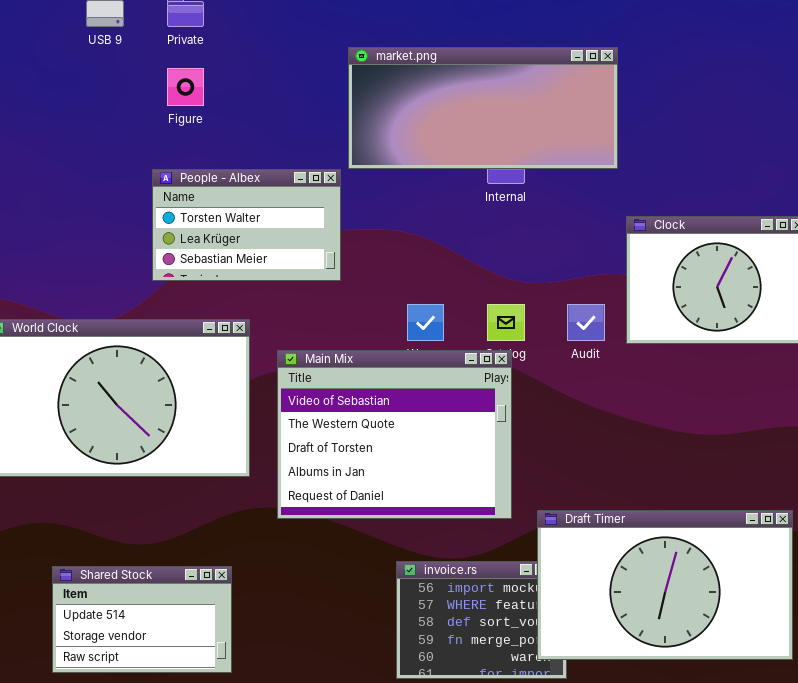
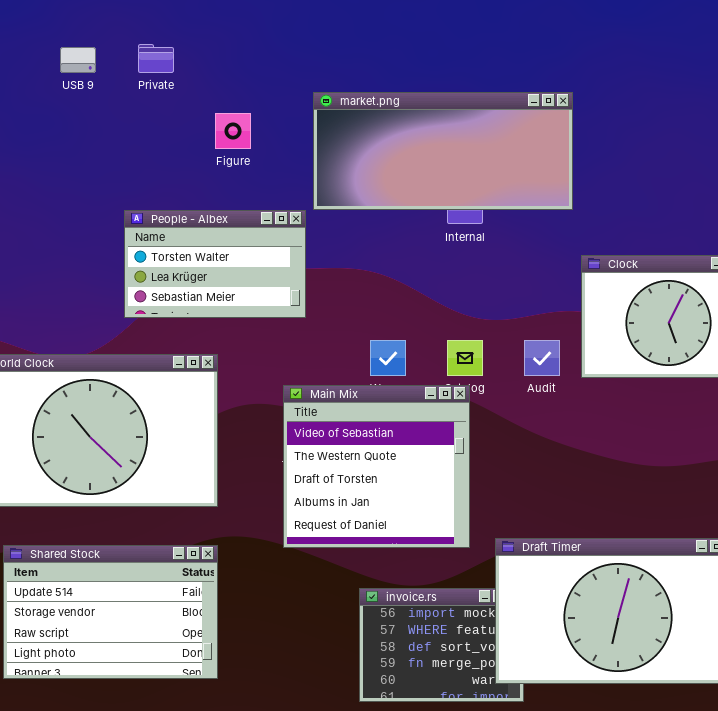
Figure: [167,68,204,106] -> [215,113,251,149], moved
Main Mix: [277,350,512,519] -> [283,385,470,548], resized
Shared Stock: [52,566,232,673] -> [3,545,218,679], moved, resized

